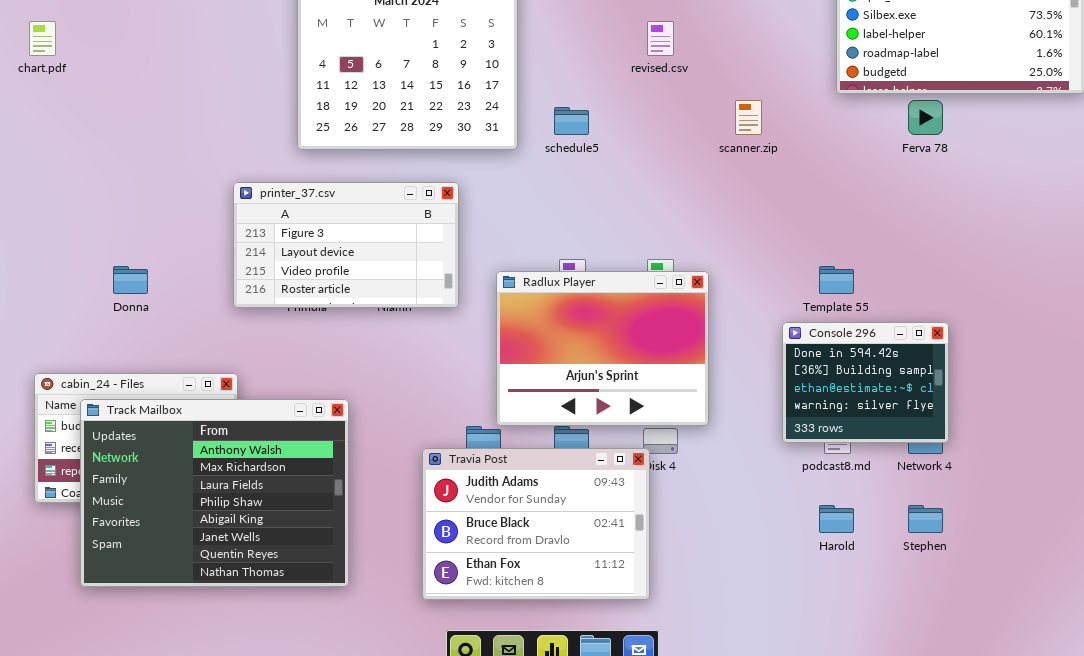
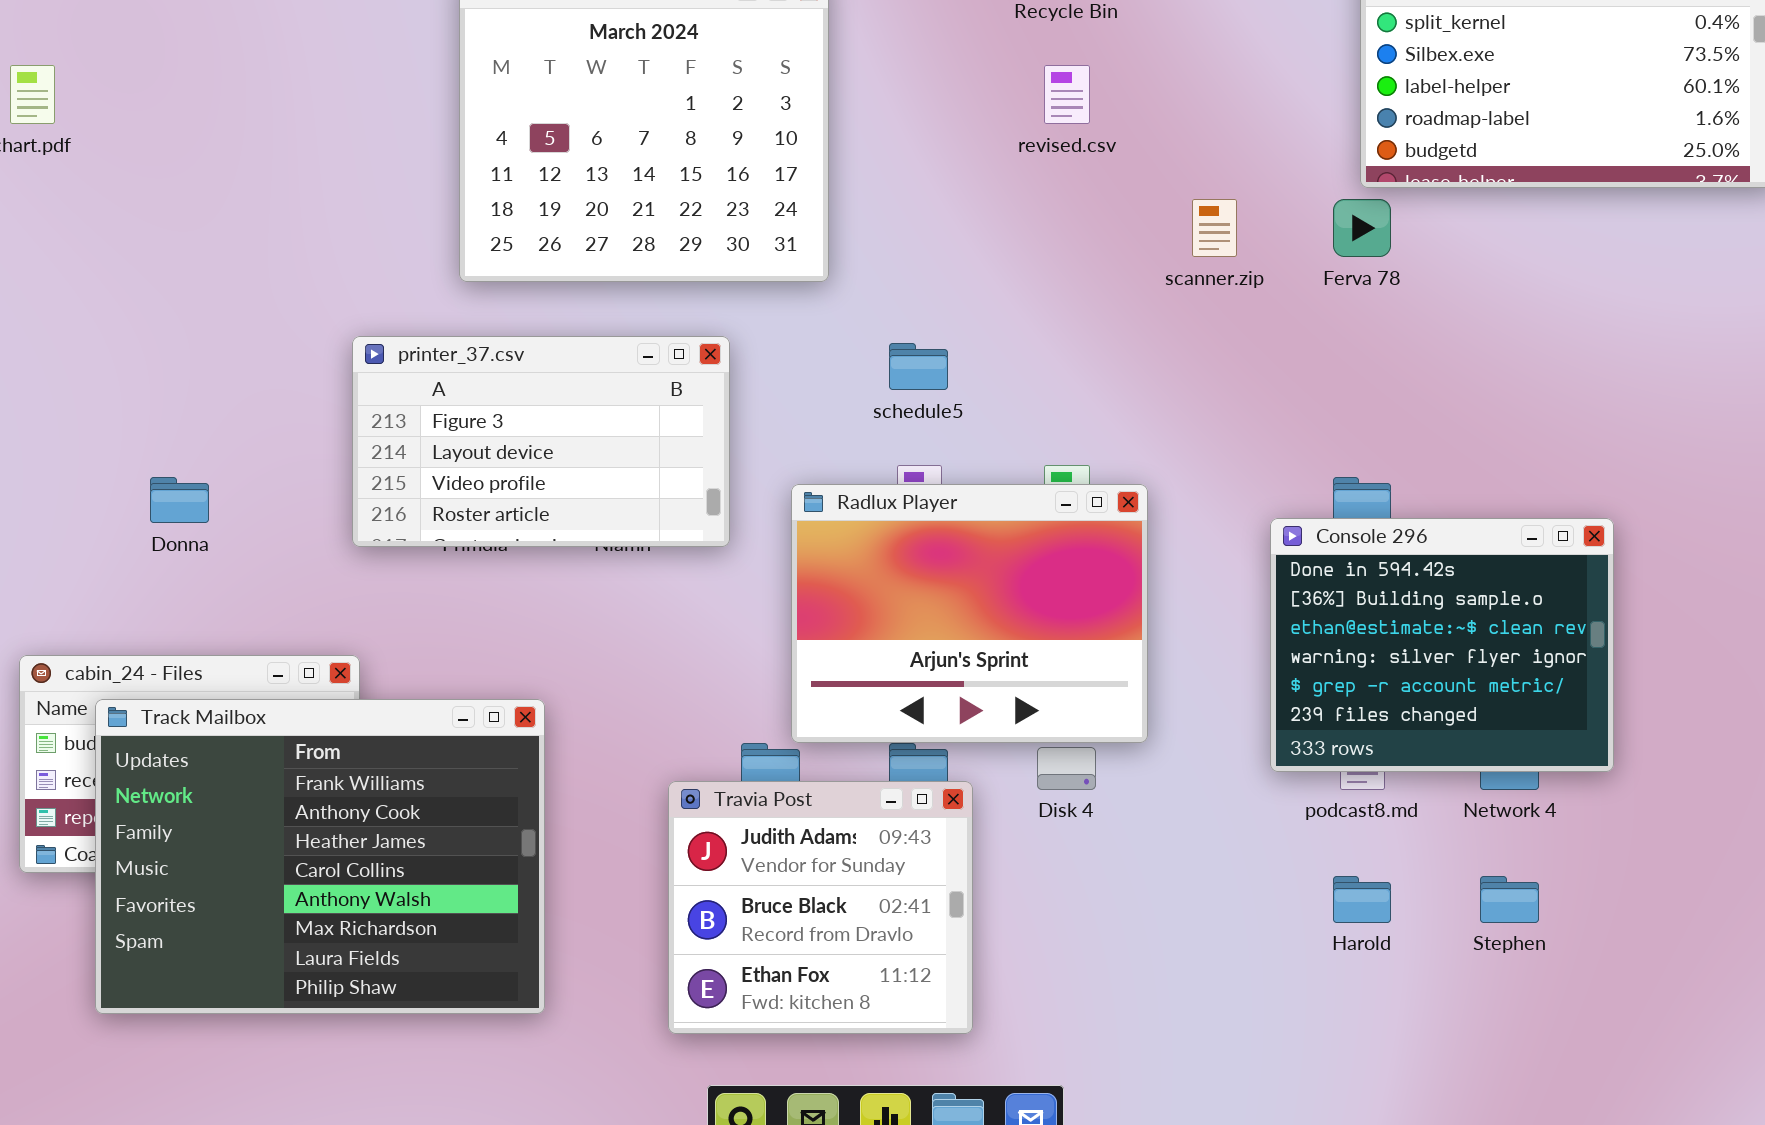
Ferva 78: [908,100,943,135] -> [1333,199,1391,257], moved
schedule5: [554,107,589,135] -> [889,343,948,390], moved
Console 296: [782,322,949,443] -> [1270,518,1614,772], resized
Track Mailbox: [80,399,349,587] -> [95,699,545,1014], scrolled up 4 rows
Travia Post: [422,448,650,600] -> [668,781,973,1034], resized

